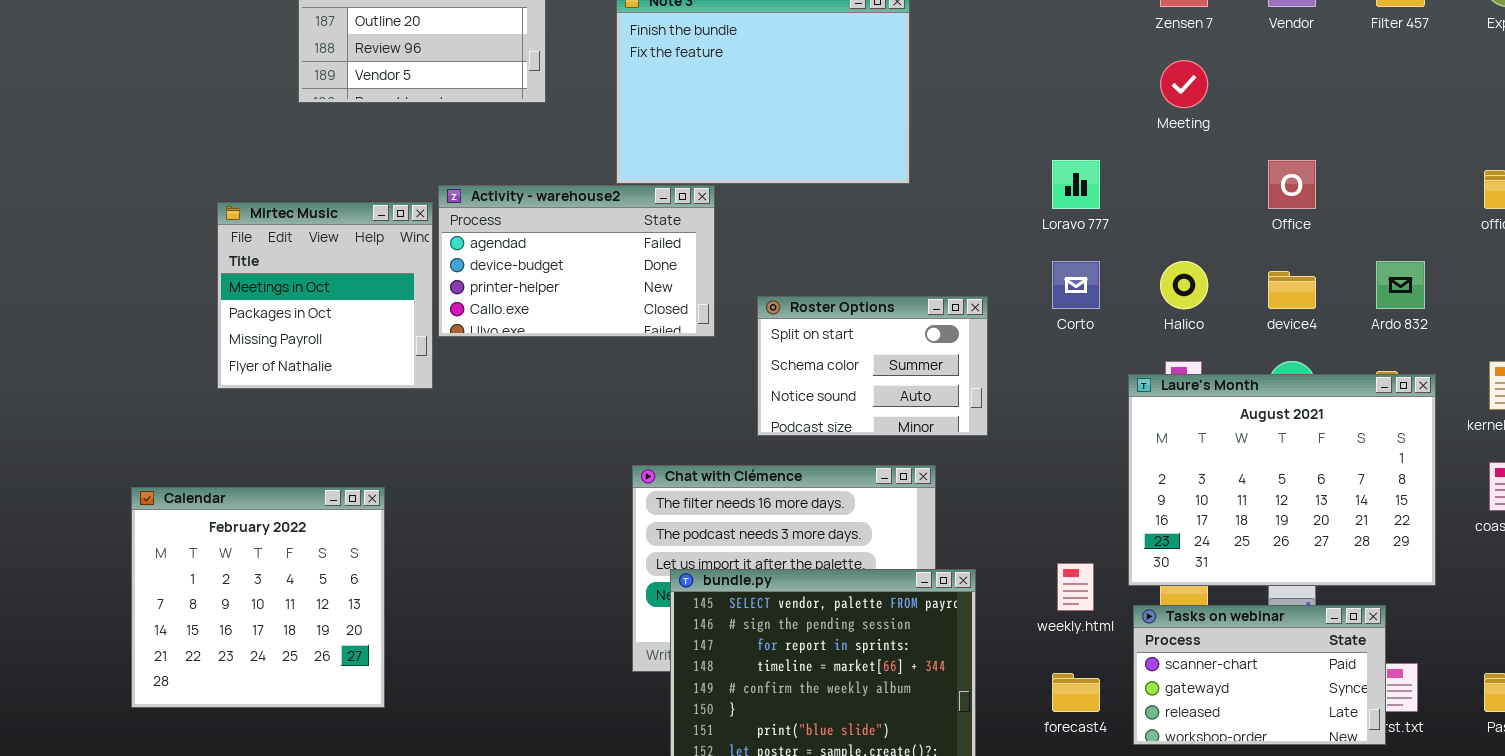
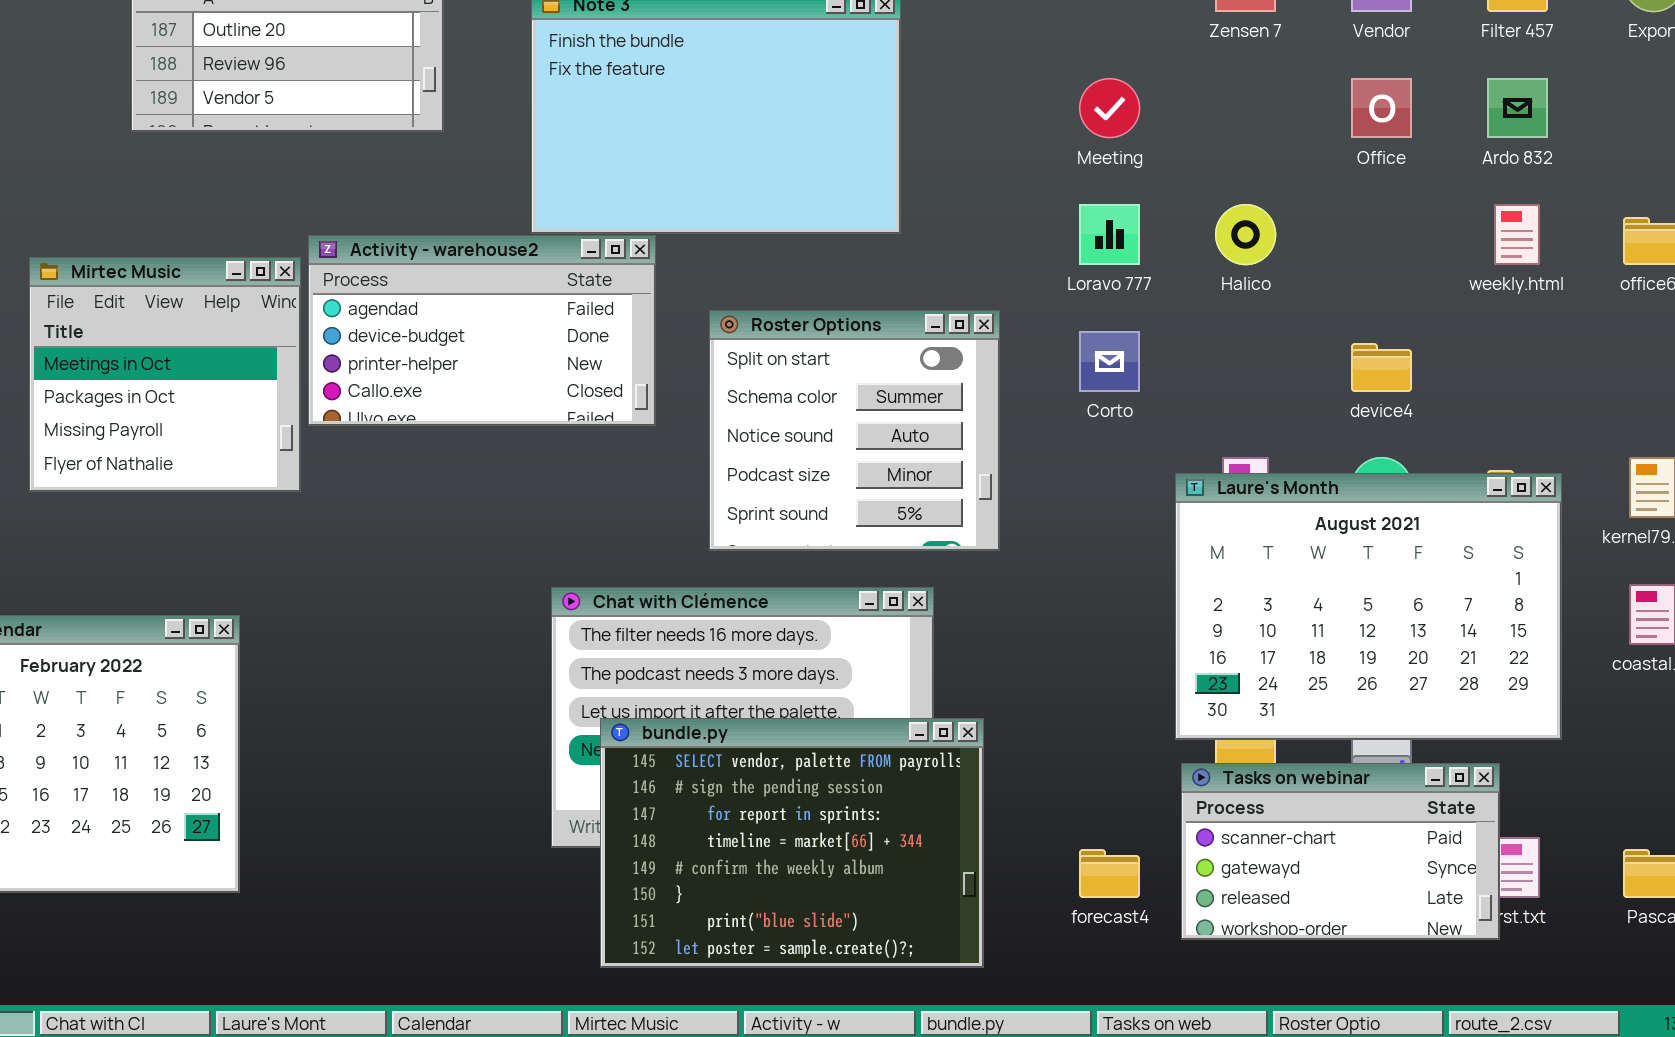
Meeting: [1160,60,1208,108] -> [1079,78,1140,138], moved
Office: [1268,160,1316,209] -> [1351,78,1412,138], moved
Halico: [1160,261,1208,309] -> [1215,204,1276,265], moved
Ardo 832: [1376,261,1425,309] -> [1487,78,1548,138], moved
Roster Options: [757,296,988,436] -> [709,310,1000,551], resized
weekly.html: [1057,563,1094,611] -> [1494,204,1540,265], moved

